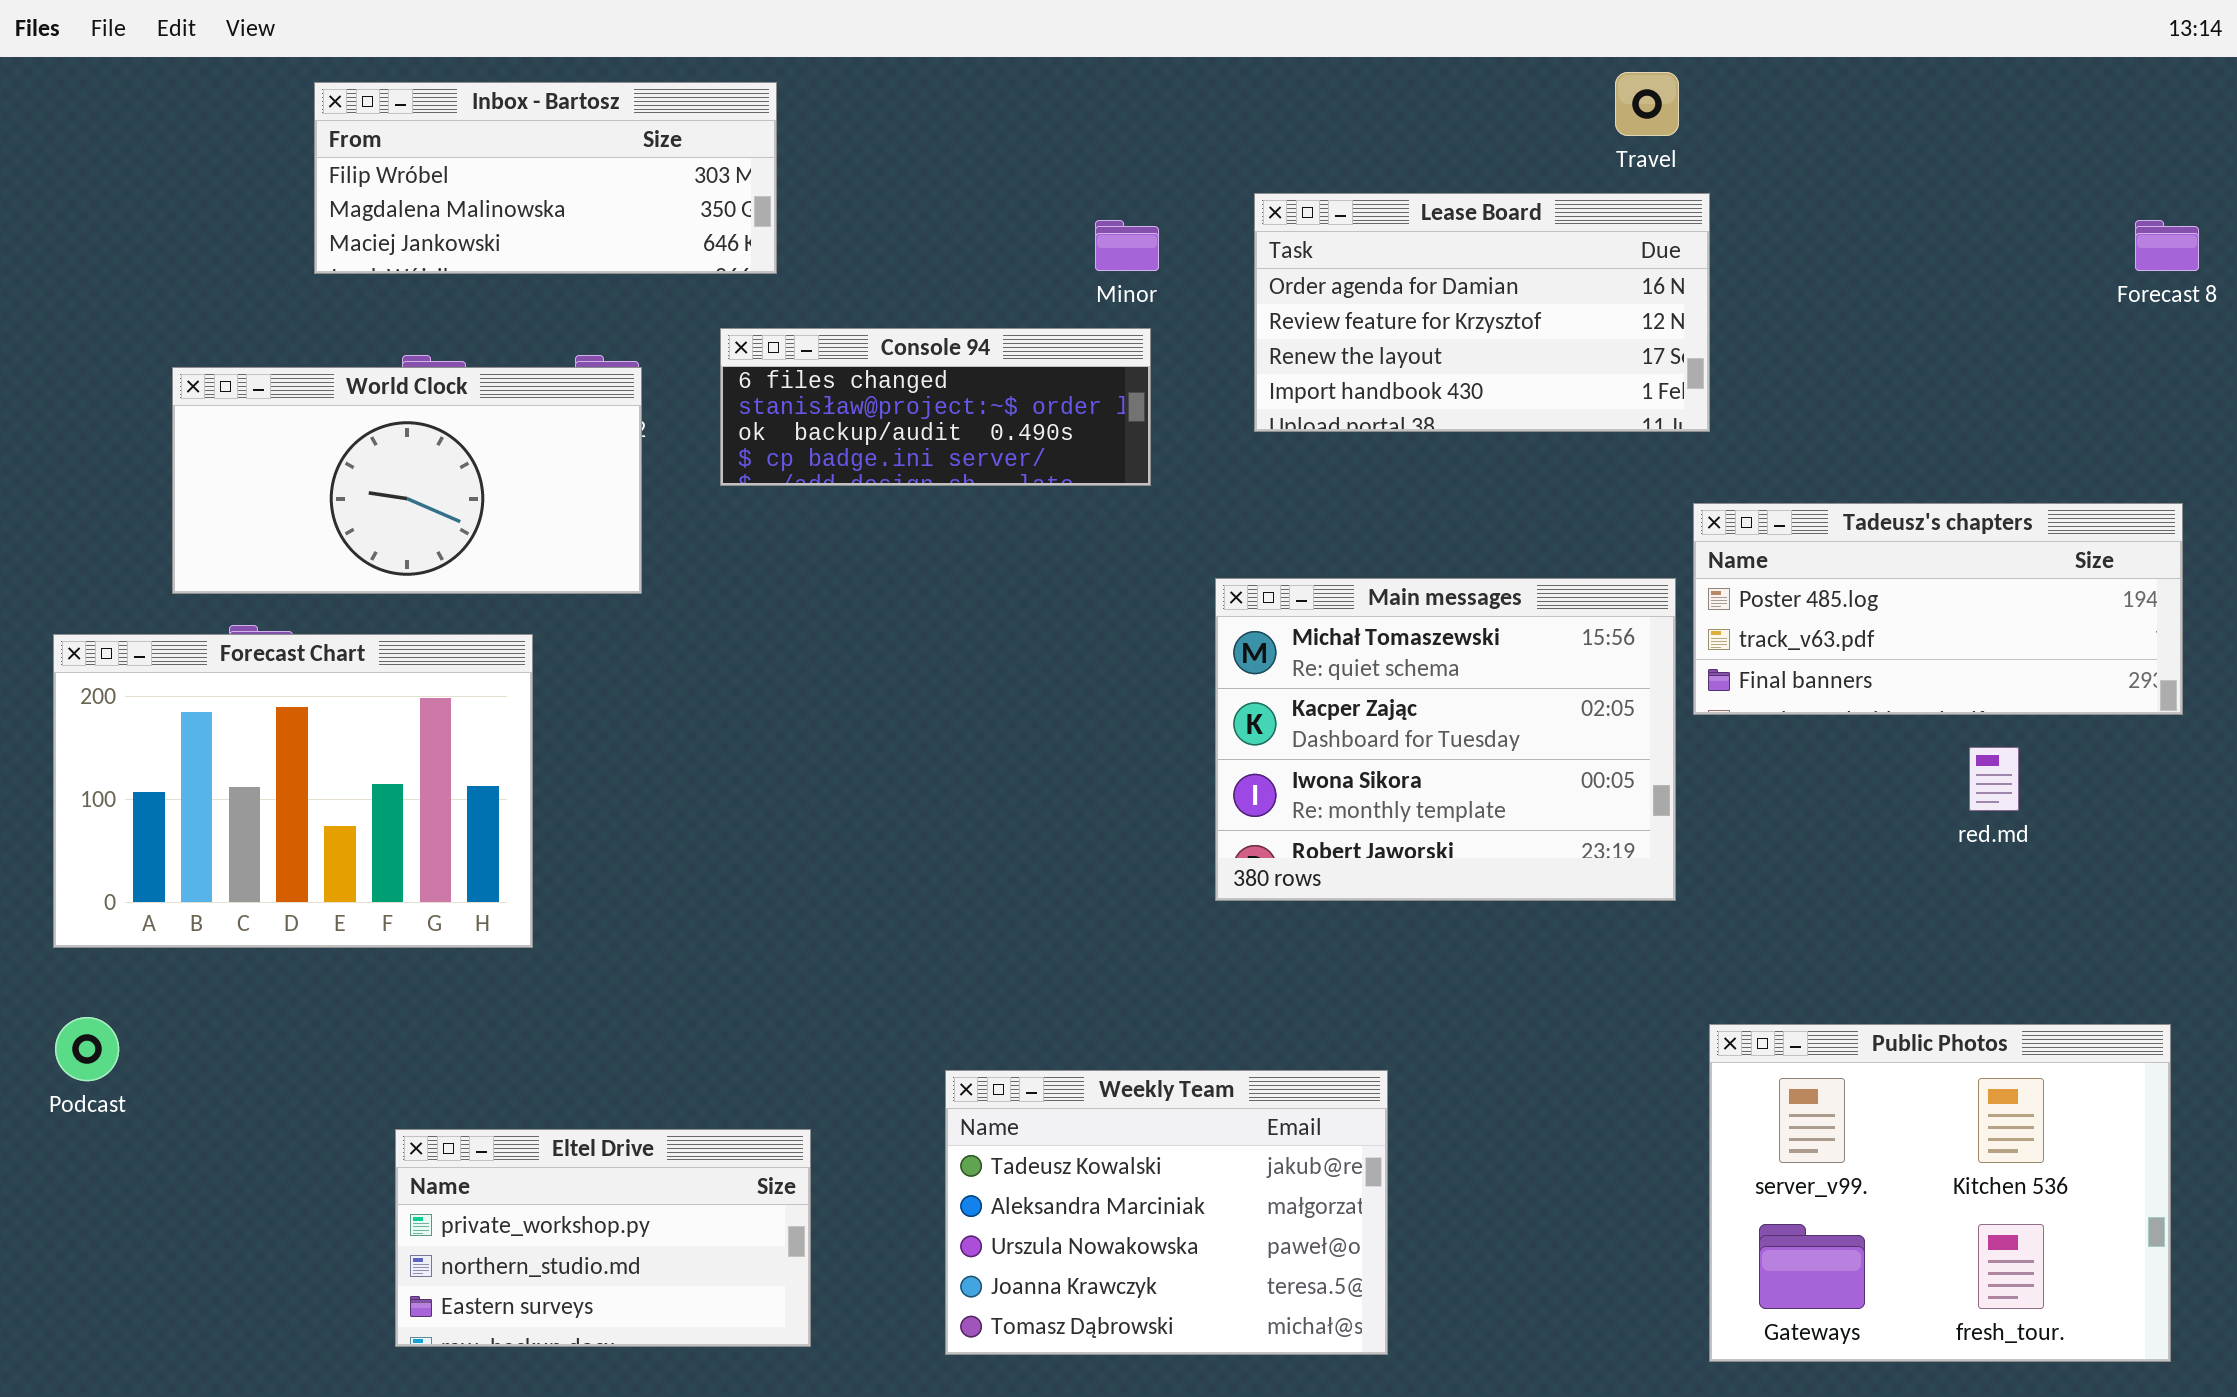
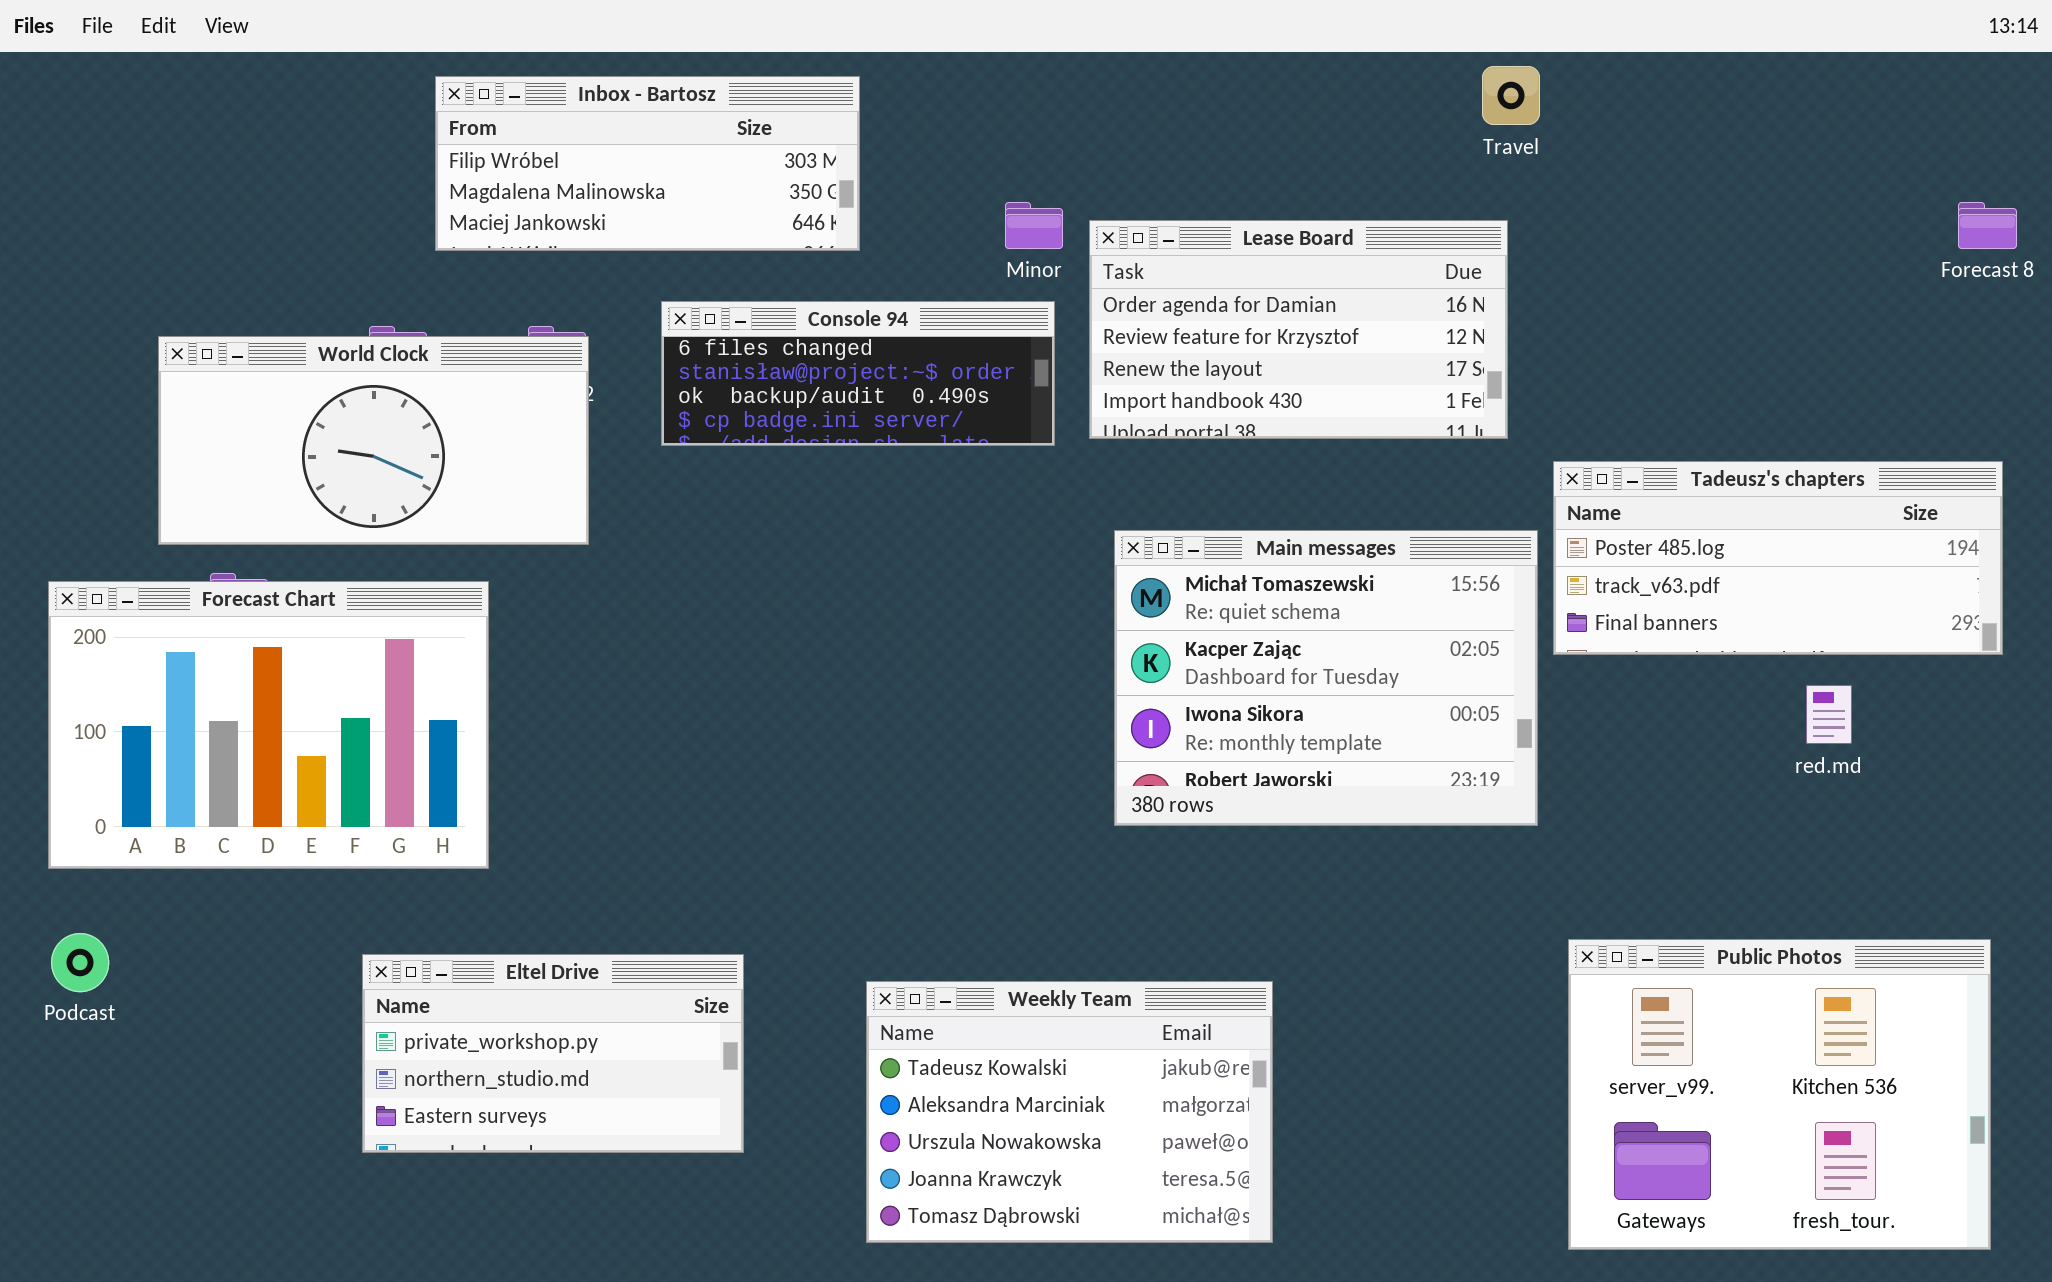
Inbox - Bartosz: [314,82,777,274] -> [435,76,860,251], moved
Lease Board: [1254,193,1710,432] -> [1089,220,1508,439], moved
Eltel Drive: [395,1129,811,1347] -> [362,954,744,1153], moved

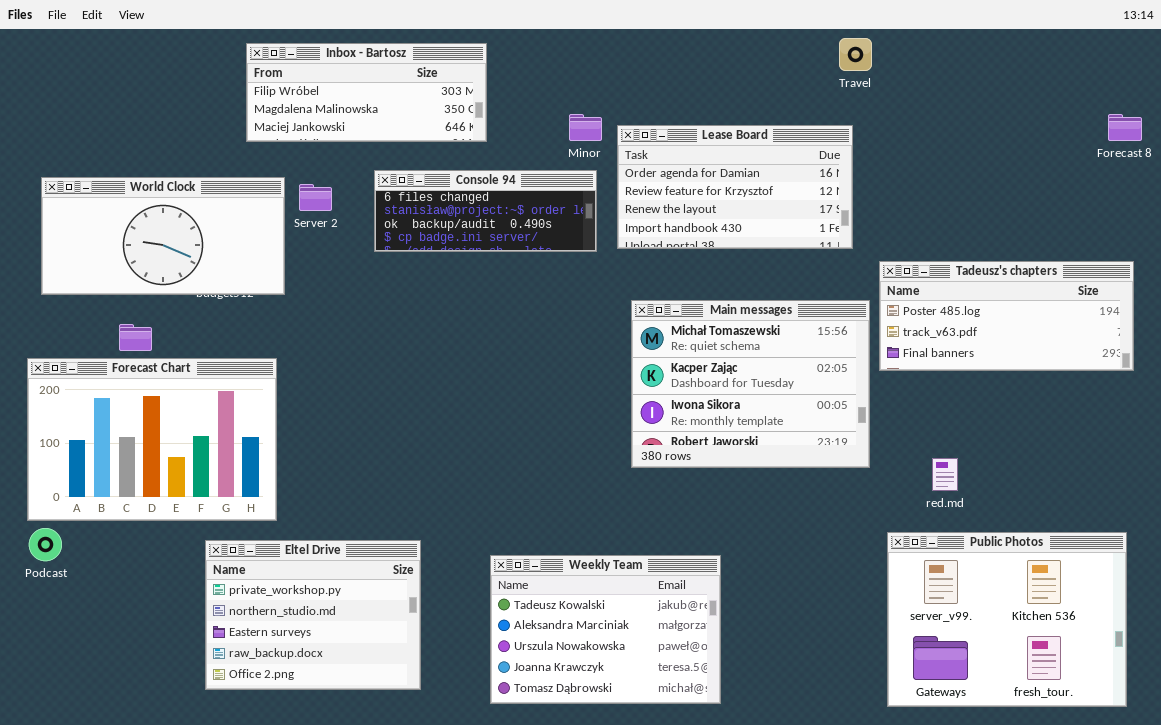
World Clock: [158,336,589,545] -> [41,177,285,295], moved
Forecast Chart: [48,581,489,869] -> [27,358,277,521], moved
red.md: [1806,685,1852,744] -> [932,458,958,491], moved
Eltel Drive: [362,954,744,1153] -> [205,540,421,690], resized

